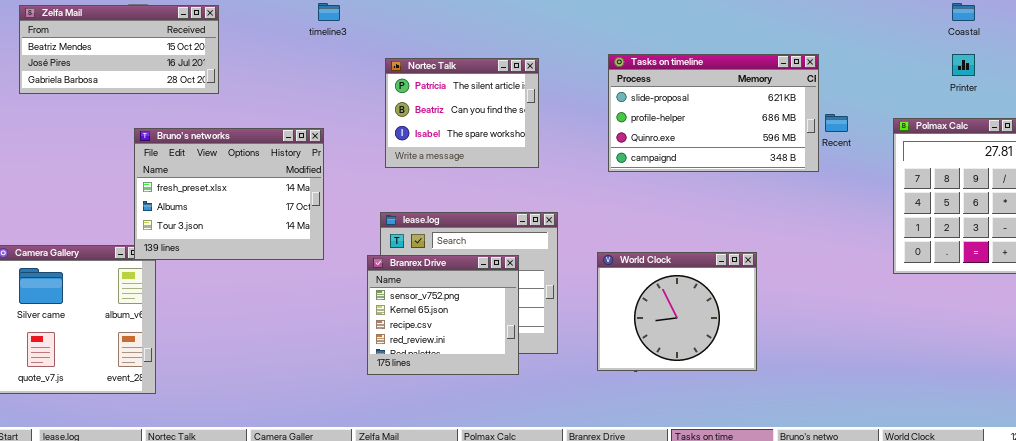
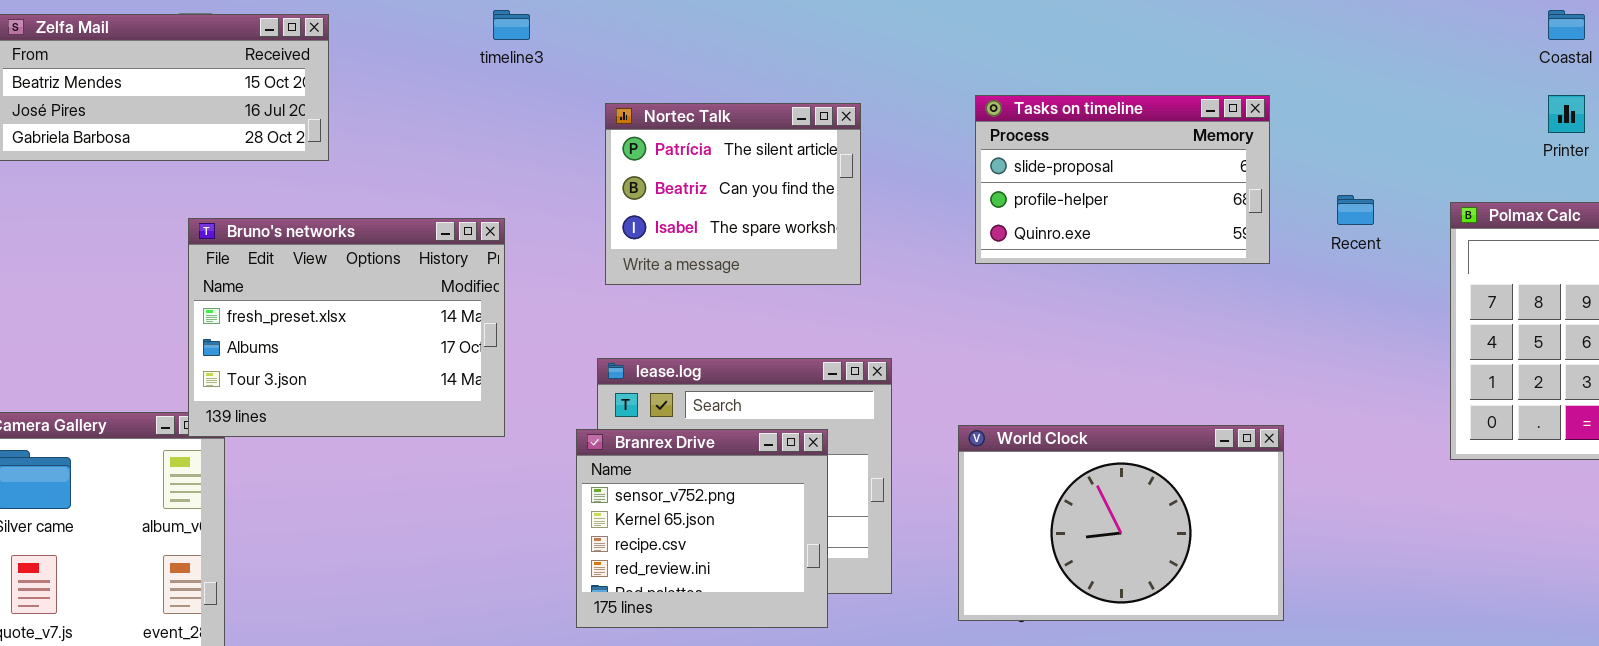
Tasks on timeline: [608,54,819,172] -> [975,95,1270,264], resized
World Clock: [597,252,757,371] -> [958,425,1284,621], resized

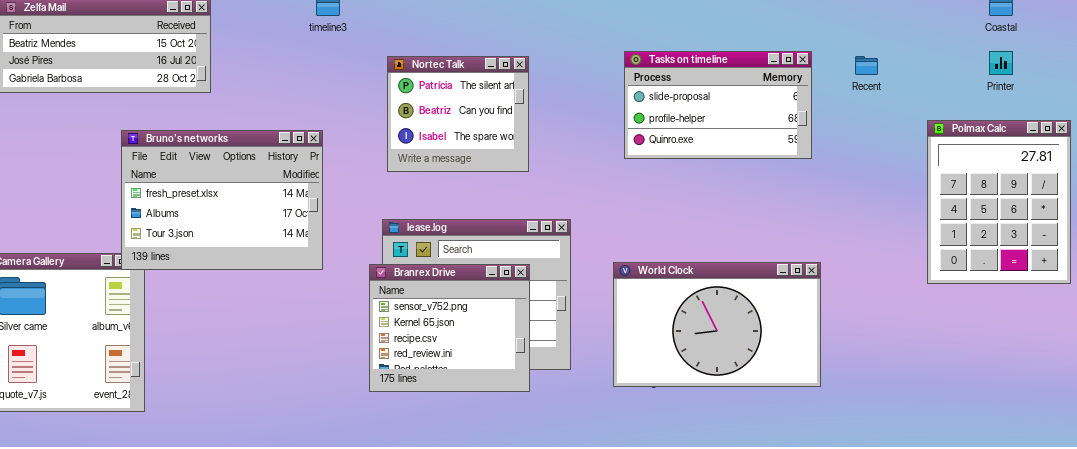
Nortec Talk: [605,103,861,285] -> [387,56,529,172], resized
Recent: [1337,195,1374,225] -> [855,56,878,75], moved

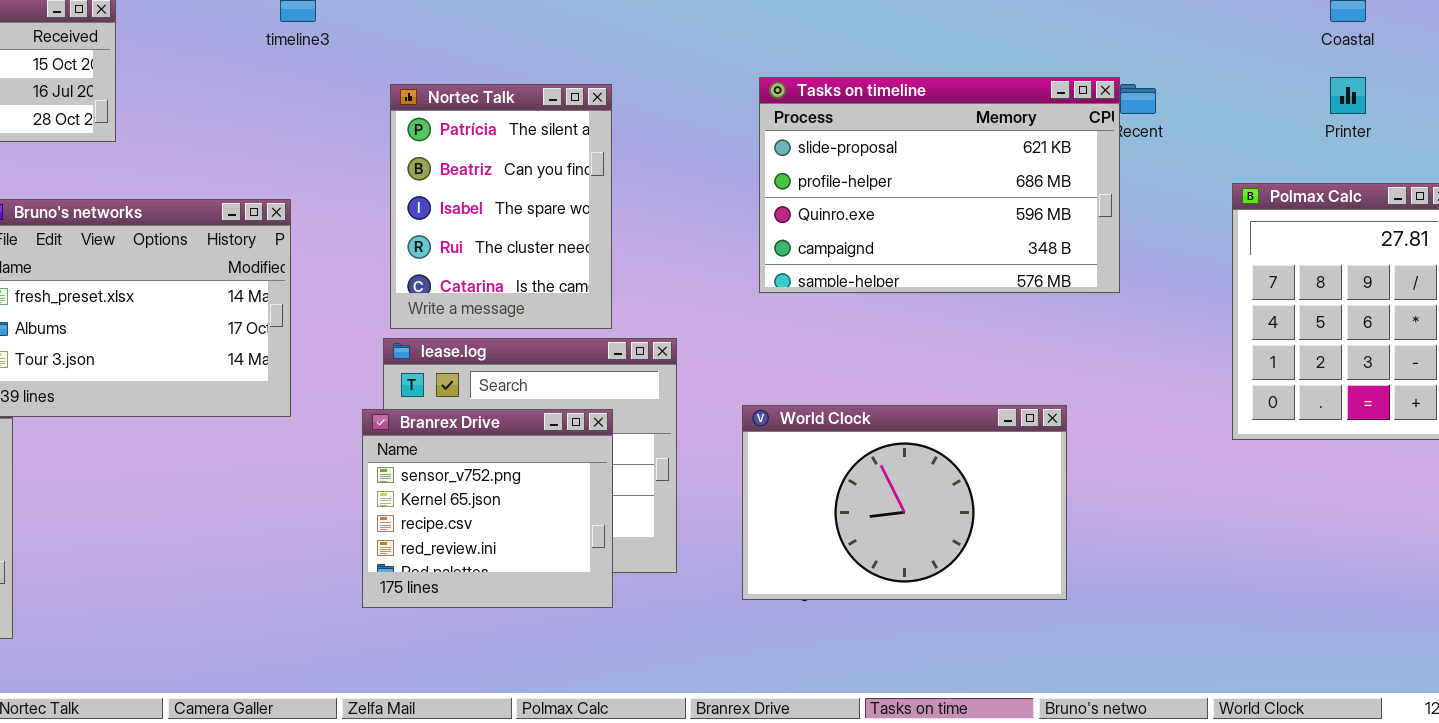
Tasks on timeline: [624,51,812,159] -> [759,77,1120,293], resized
Nortec Talk: [387,56,529,172] -> [390,84,612,329], resized

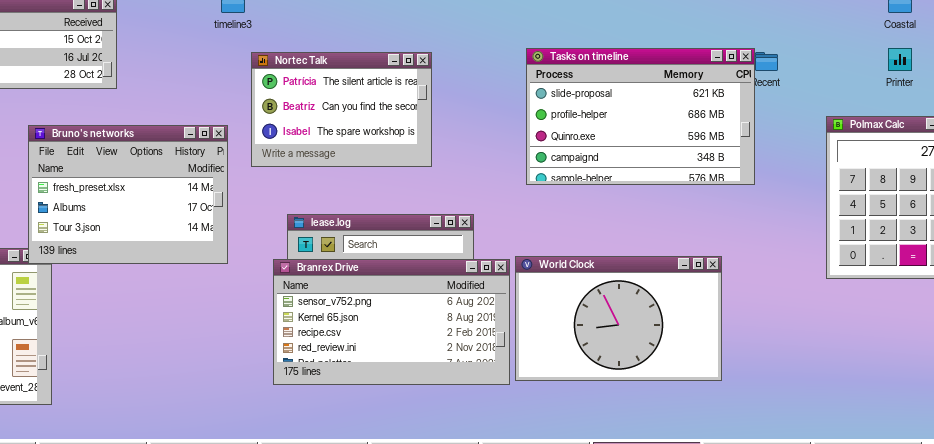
Nortec Talk: [390,84,612,329] -> [251,52,432,167], resized
Branrex Drive: [362,409,613,608] -> [273,259,510,385], resized

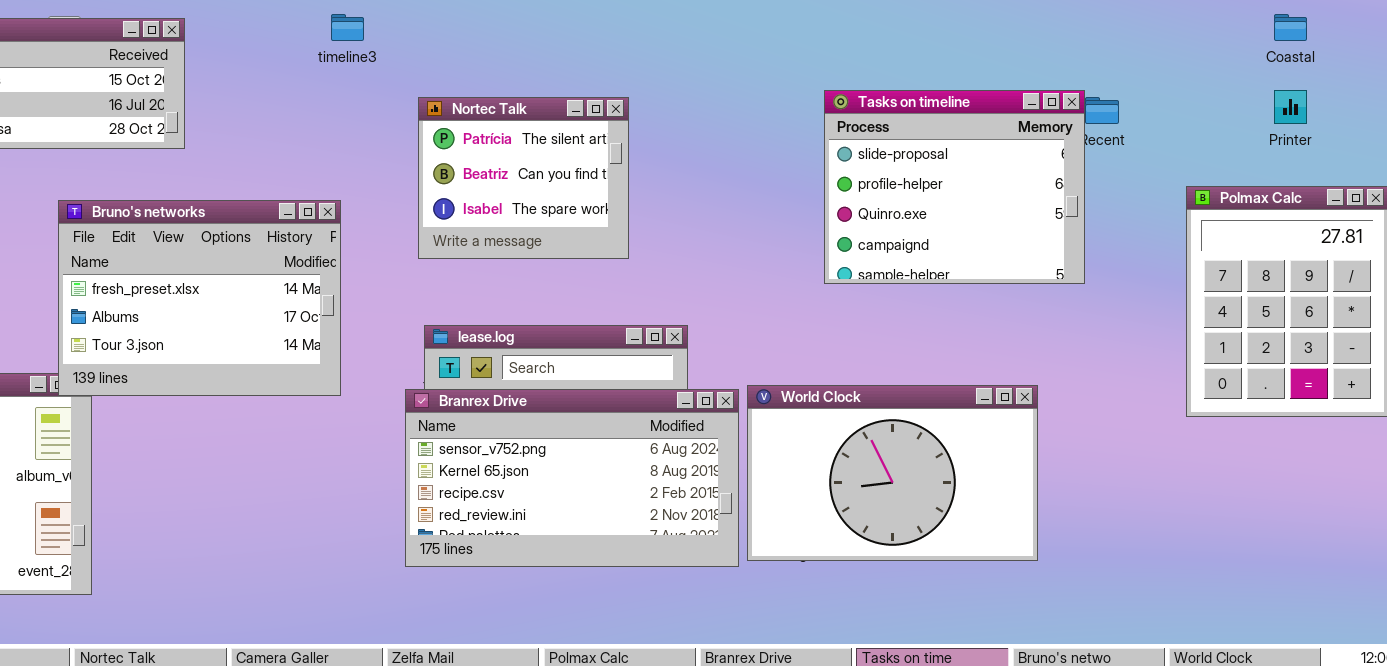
Tasks on timeline: [526,48,755,185] -> [824,90,1085,284], resized
Nortec Talk: [251,52,432,167] -> [418,97,629,259], resized

